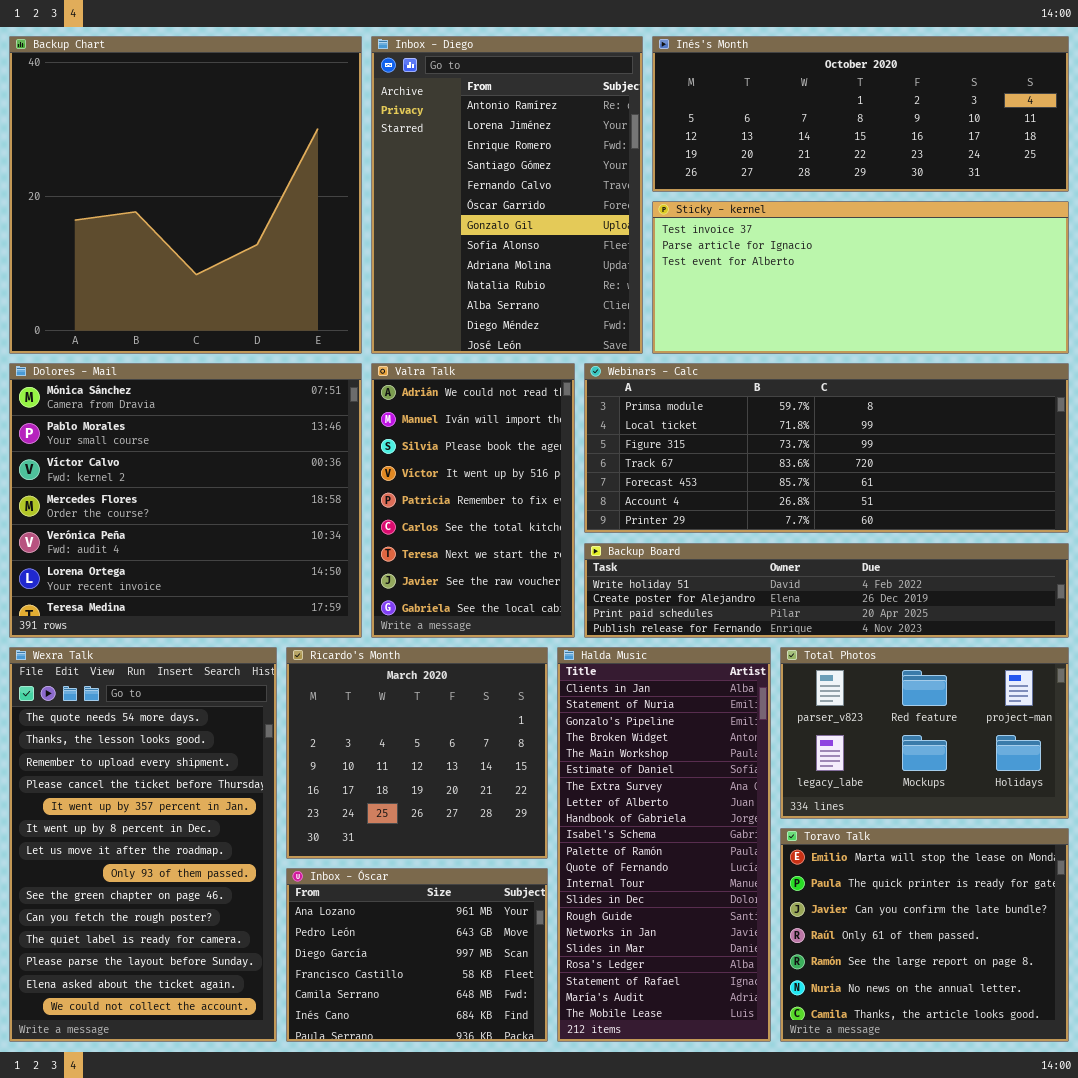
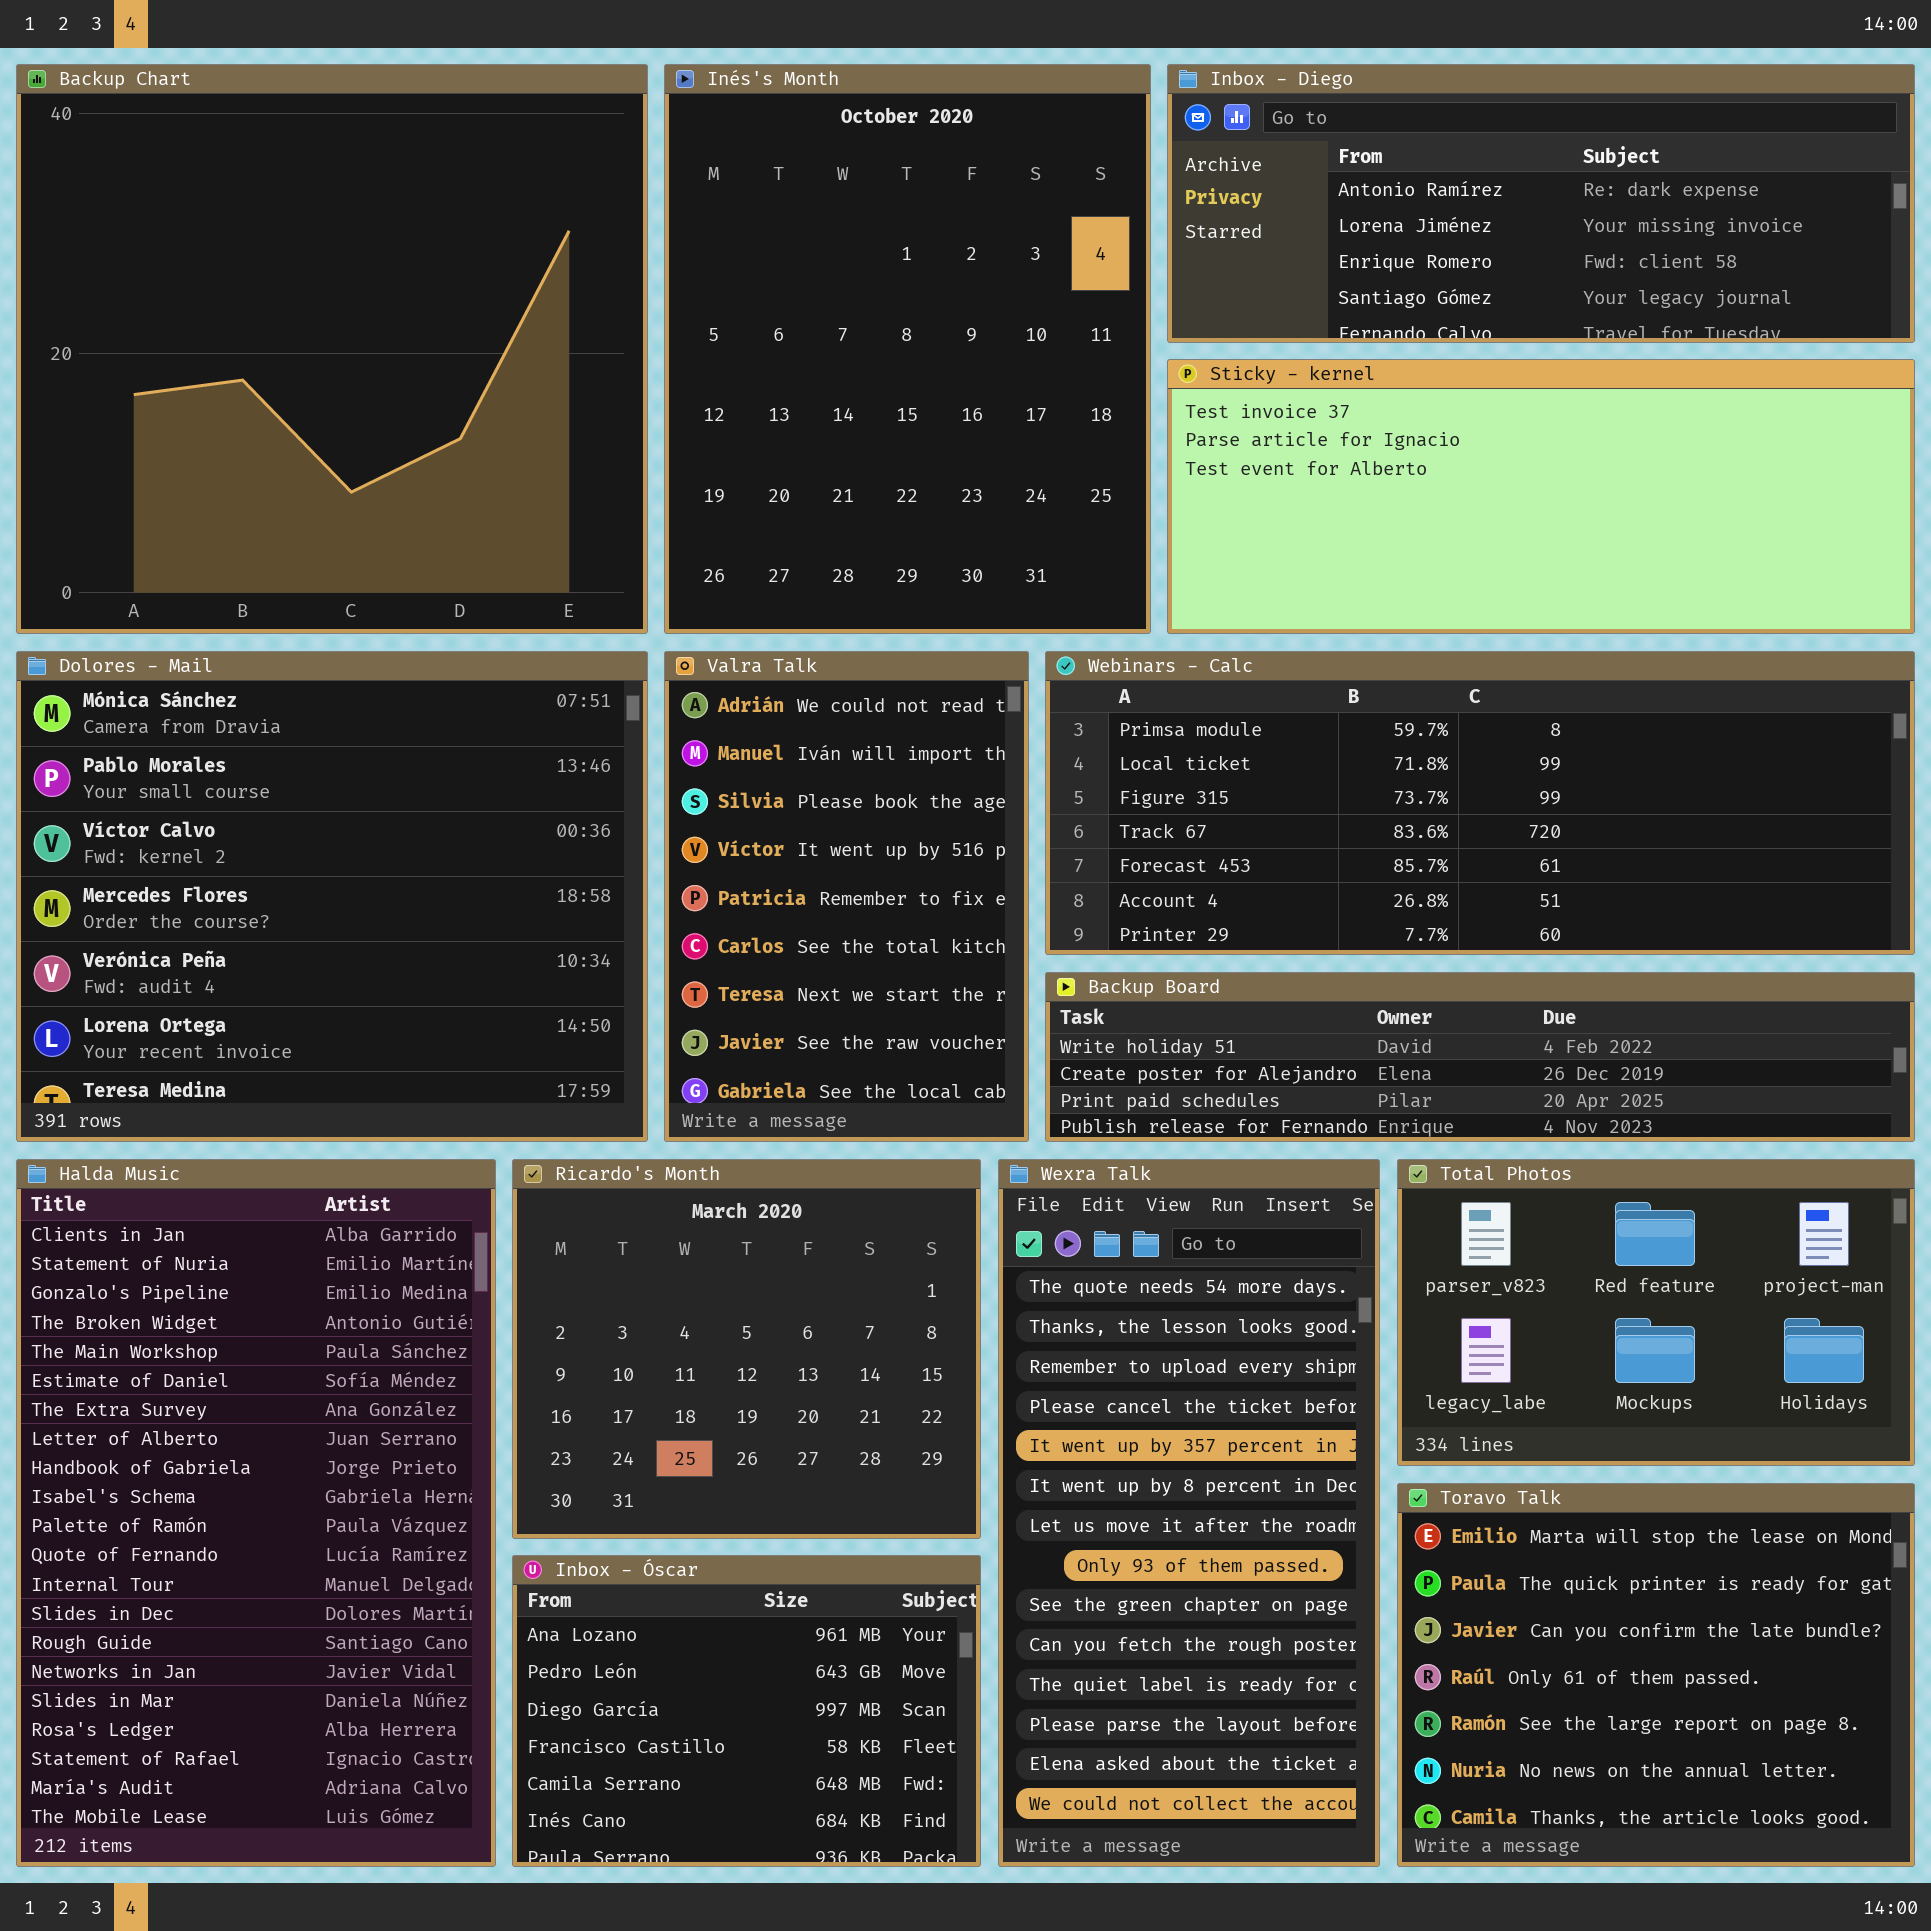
Inbox - Diego: [371,36,643,354] -> [1167,64,1915,343], moved, resized
Inés's Month: [652,36,1069,192] -> [664,64,1151,634], moved, resized
Wexra Talk: [9,647,277,1042] -> [998,1159,1380,1867], moved, resized
Halda Music: [557,647,771,1042] -> [16,1159,496,1867], moved, resized

